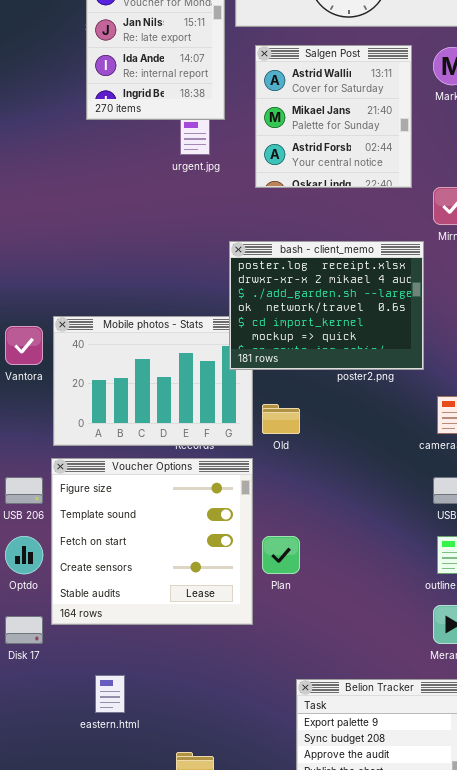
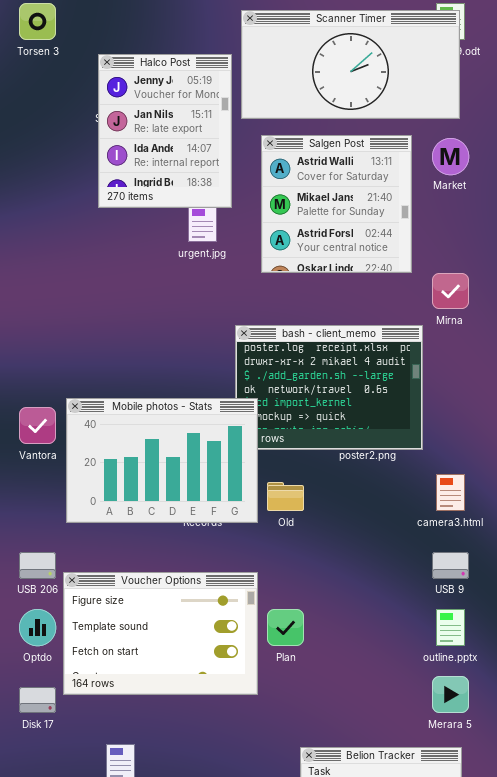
Mobile photos - Stats: [53,316,253,446] -> [66,398,258,523], raised
Voucher Options: [51,458,253,625] -> [63,572,258,695], resized

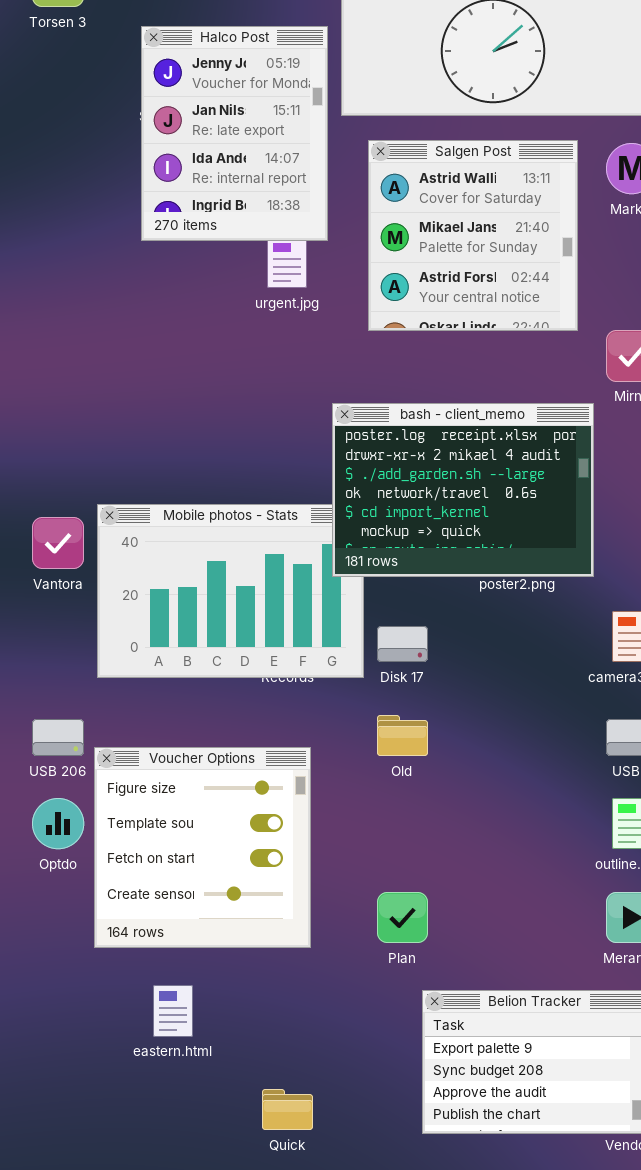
bash - client_memo: [235,325,423,450] -> [332,403,594,577], raised
Old: [267,482,304,511] -> [377,715,428,756], moved
Voucher Options: [63,572,258,695] -> [94,747,311,948], resized
Plan: [267,609,304,646] -> [377,892,428,943], moved
Disk 17: [19,687,56,713] -> [377,626,428,662], moved

